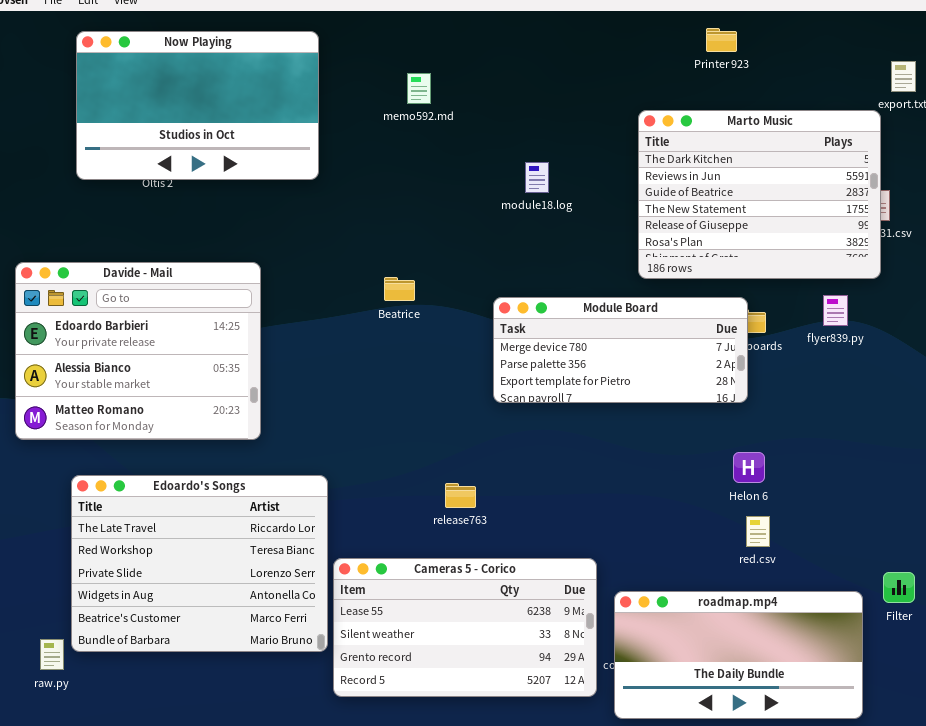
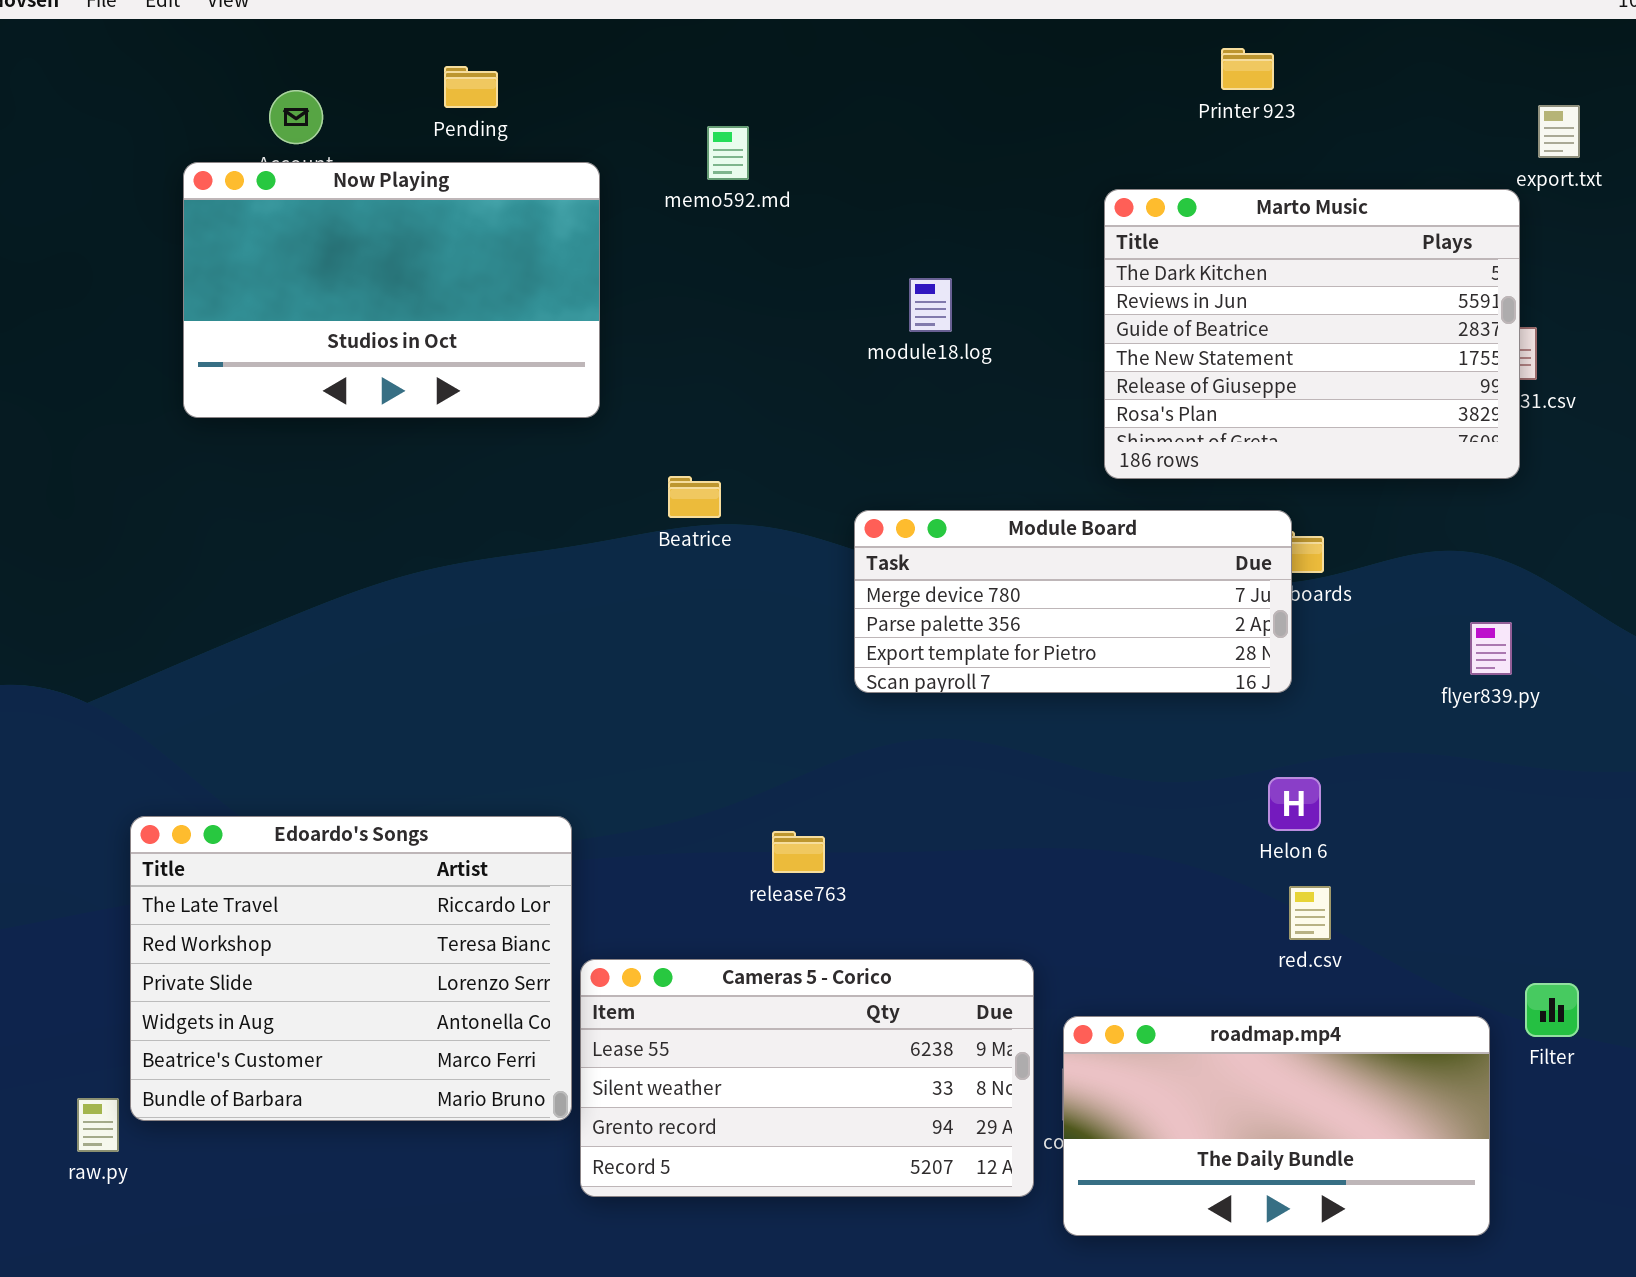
Now Playing: [76,31,319,180] -> [183,162,600,418], moved
Davide - Mail: [15,262,261,440] -> none, closed
flyer839.py: [823,295,848,326] -> [1470,622,1512,675], moved

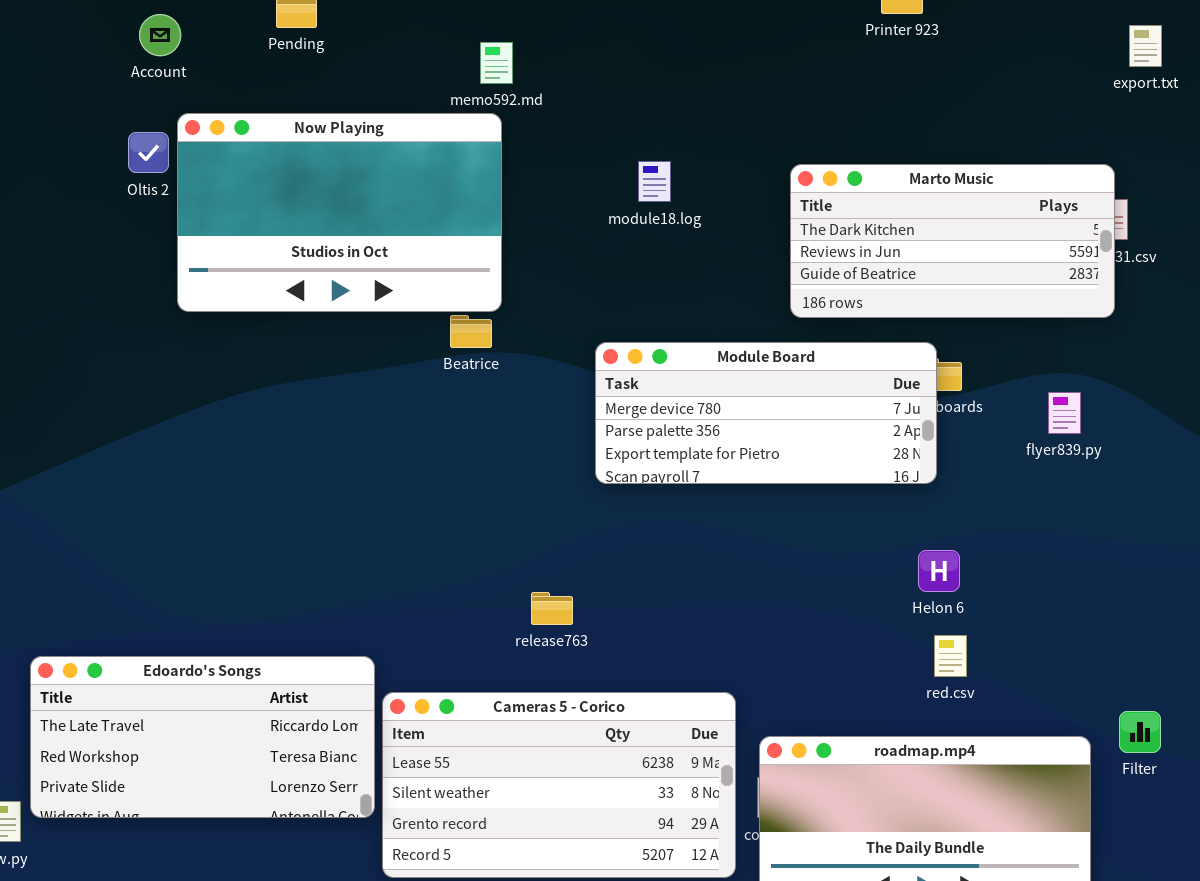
Now Playing: [183,162,600,418] -> [177,113,502,312], moved
Marto Music: [1104,189,1520,479] -> [790,164,1115,318], resized
flyer839.py: [1470,622,1512,675] -> [1048,392,1081,434], moved
Edoardo's Songs: [130,816,572,1121] -> [30,656,375,818], resized

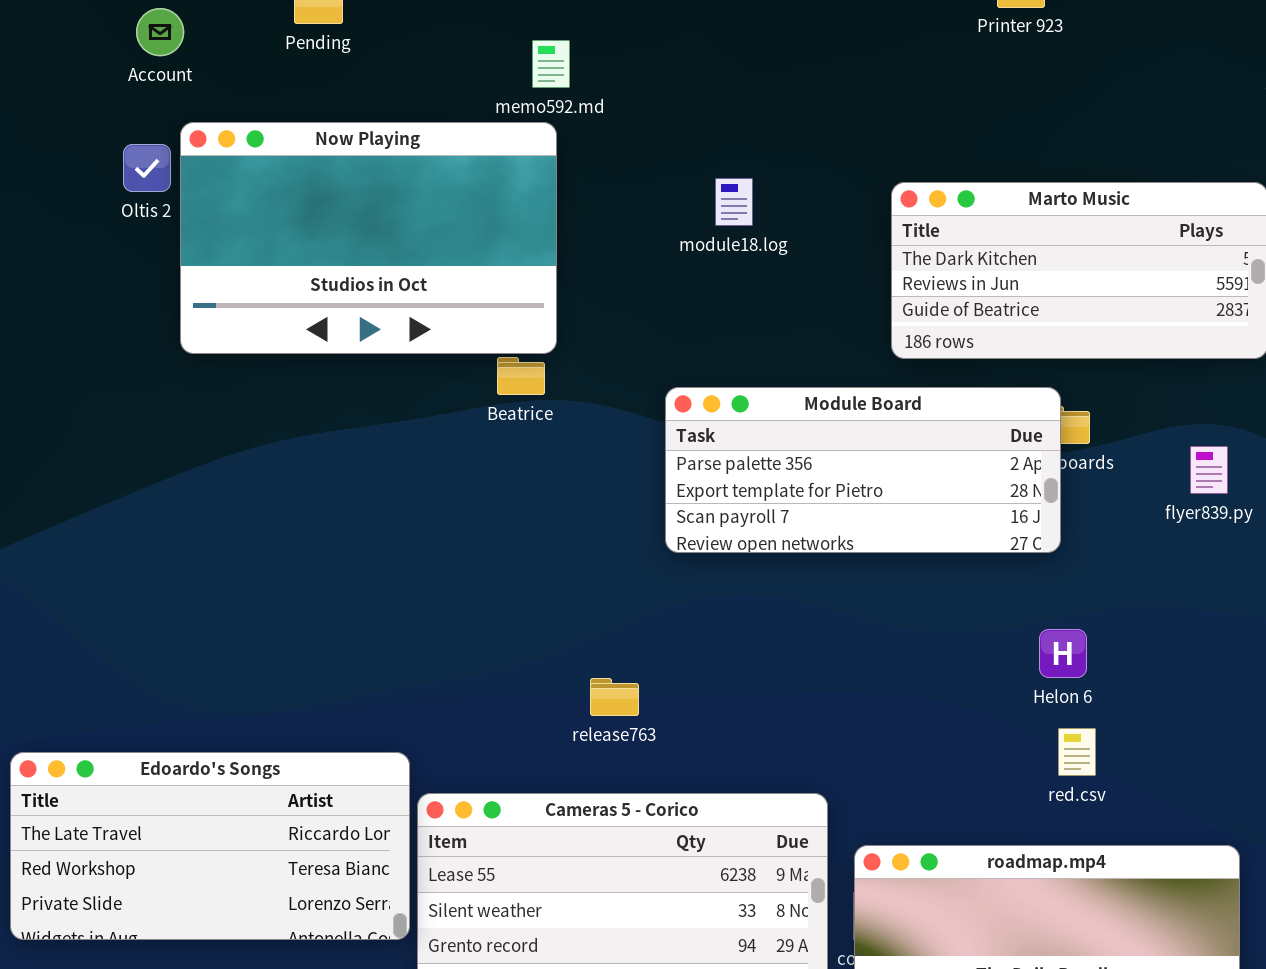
Module Board: [595,342,937,484] -> [665,387,1061,553], scrolled down 1 row

